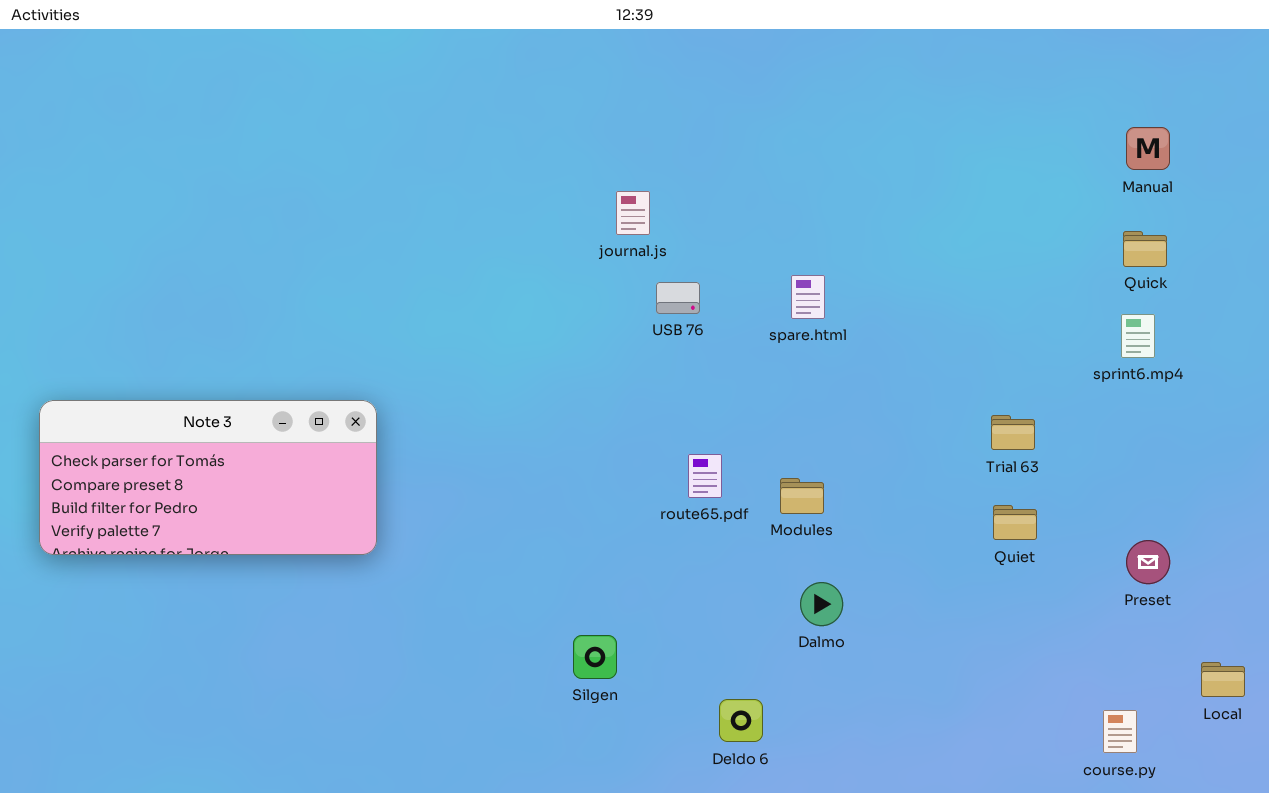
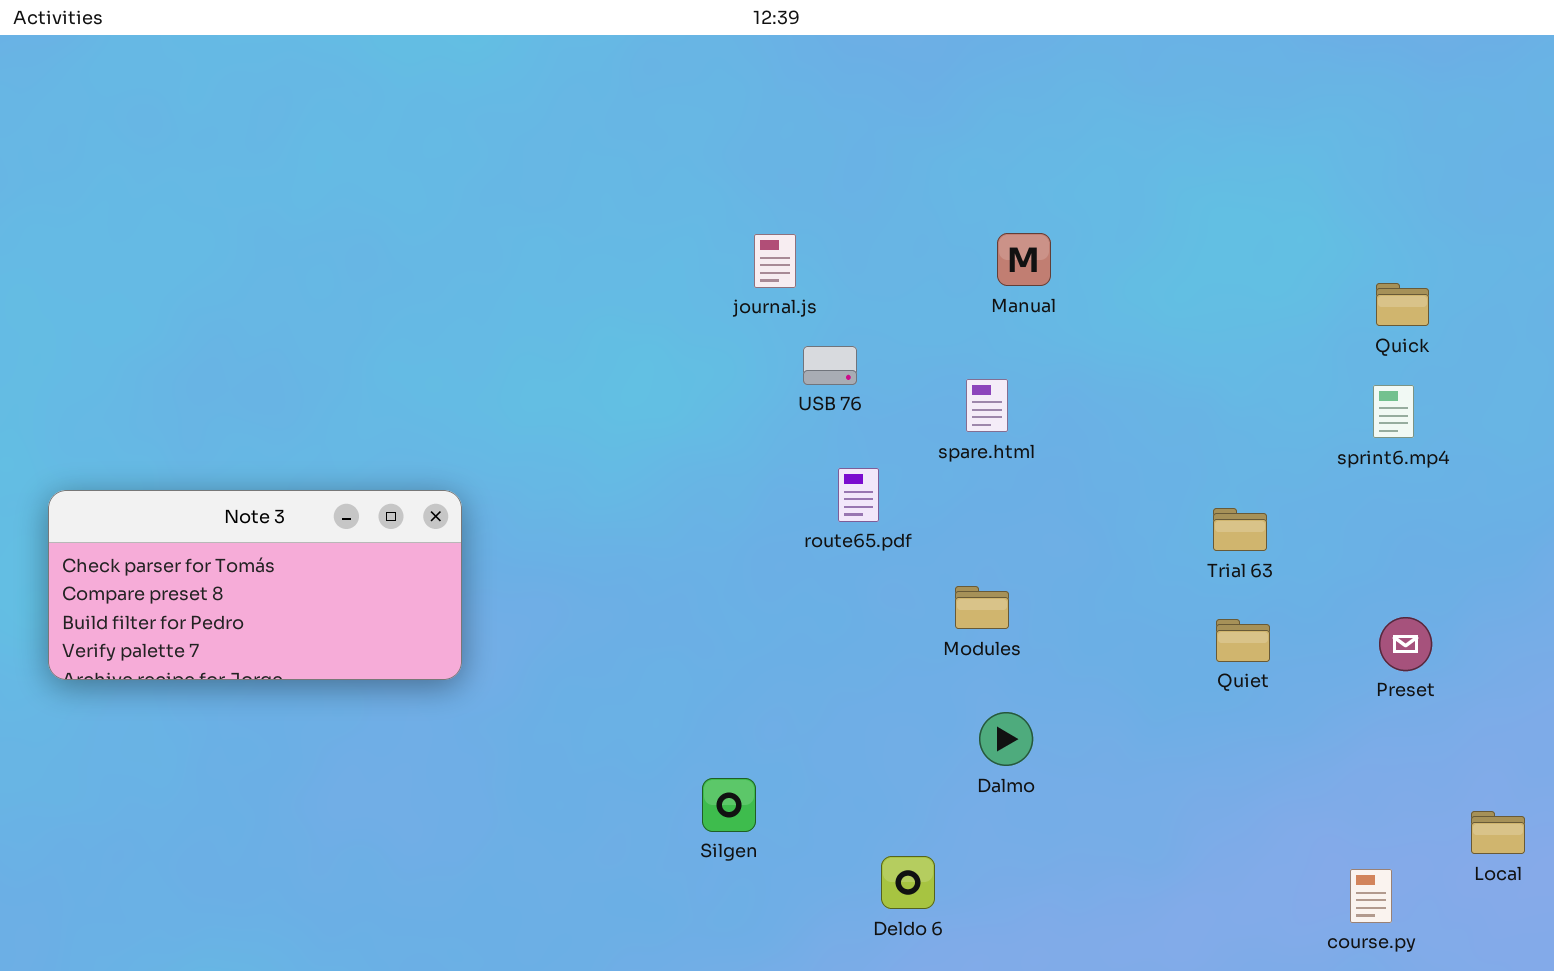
Manual: [1126,127,1170,170] -> [997,233,1051,286], moved
spare.html: [791,275,825,319] -> [966,379,1008,432], moved
route65.pdf: [688,454,722,498] -> [838,468,879,522], moved
Preset: [1126,540,1170,584] -> [1379,617,1432,671], moved

